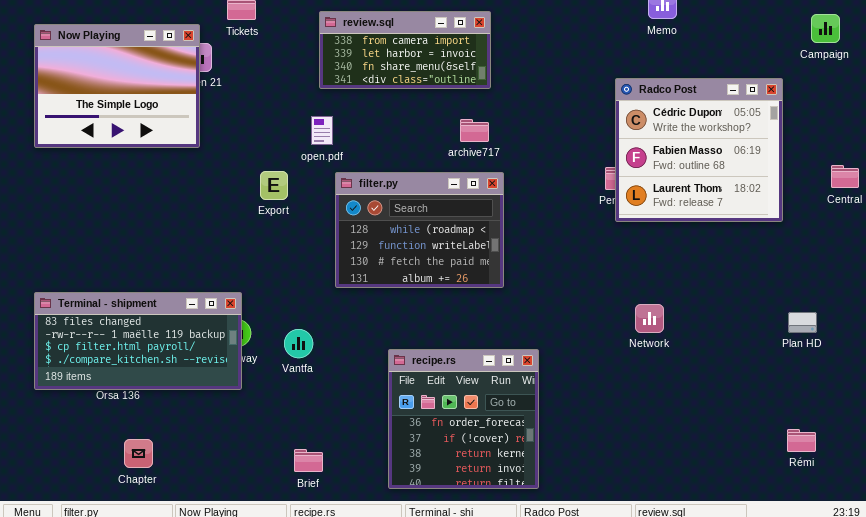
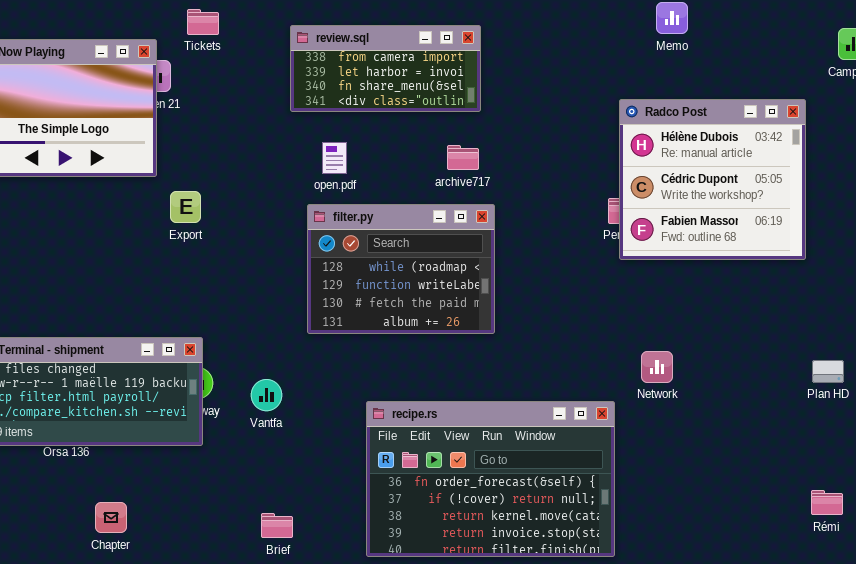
Radco Post: [615,78,783,222] -> [619,99,806,260], scrolled up 1 row
open.pdf: [311,116,333,145] -> [322,142,347,174], moved
Export: [260,171,288,200] -> [170,191,201,223], moved
recipe.rs: [388,349,539,489] -> [366,401,615,557], resized
Chapter: [124,439,153,468] -> [95,502,127,533], moved

